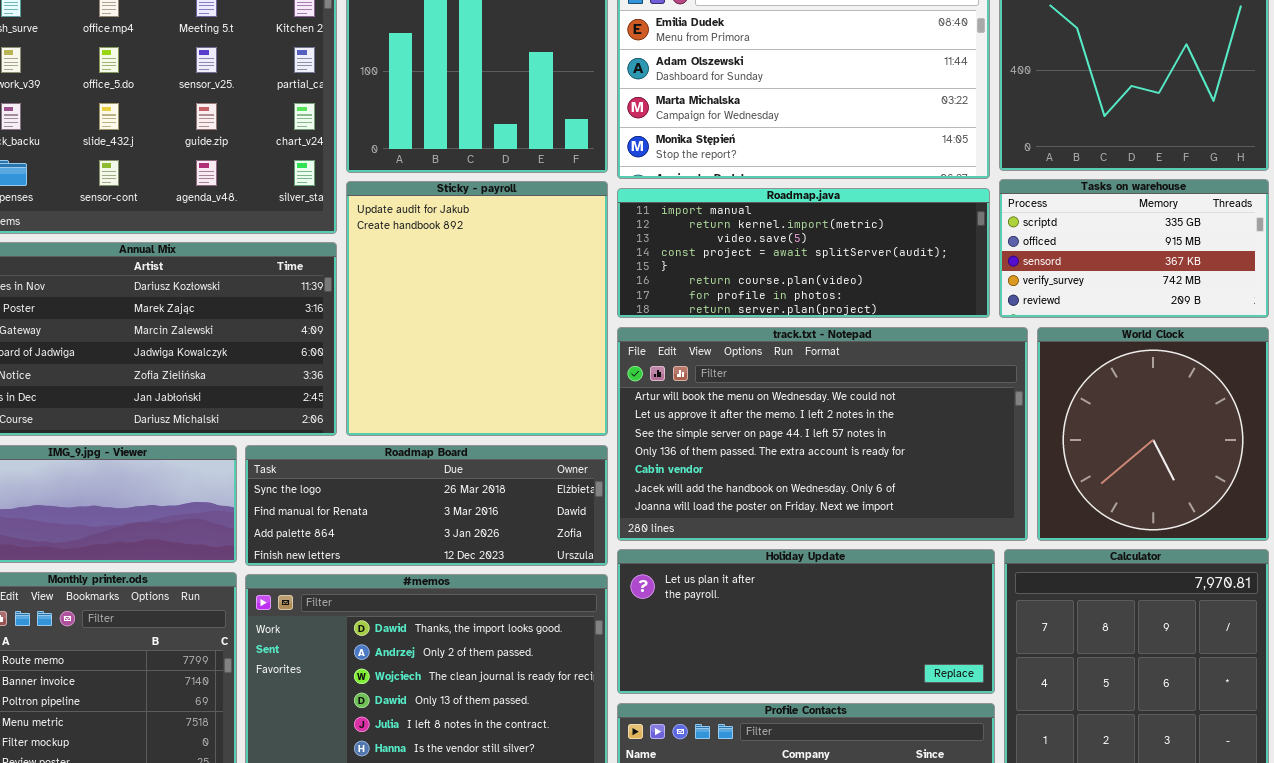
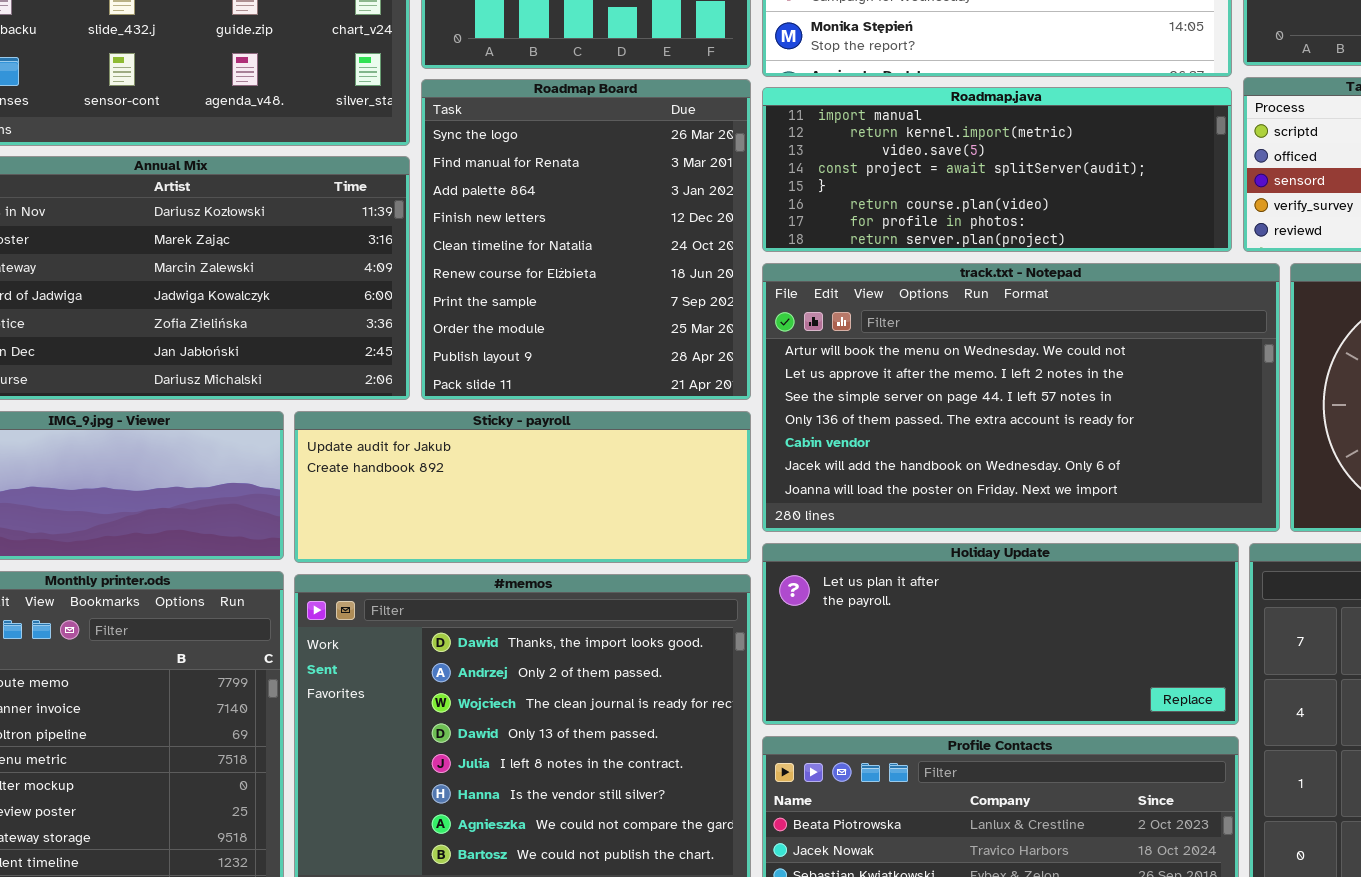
Sticky - payroll: [346,181,608,436] -> [294,411,751,563], moved, resized
Roadmap Board: [245,445,608,566] -> [421,79,751,400], moved, resized

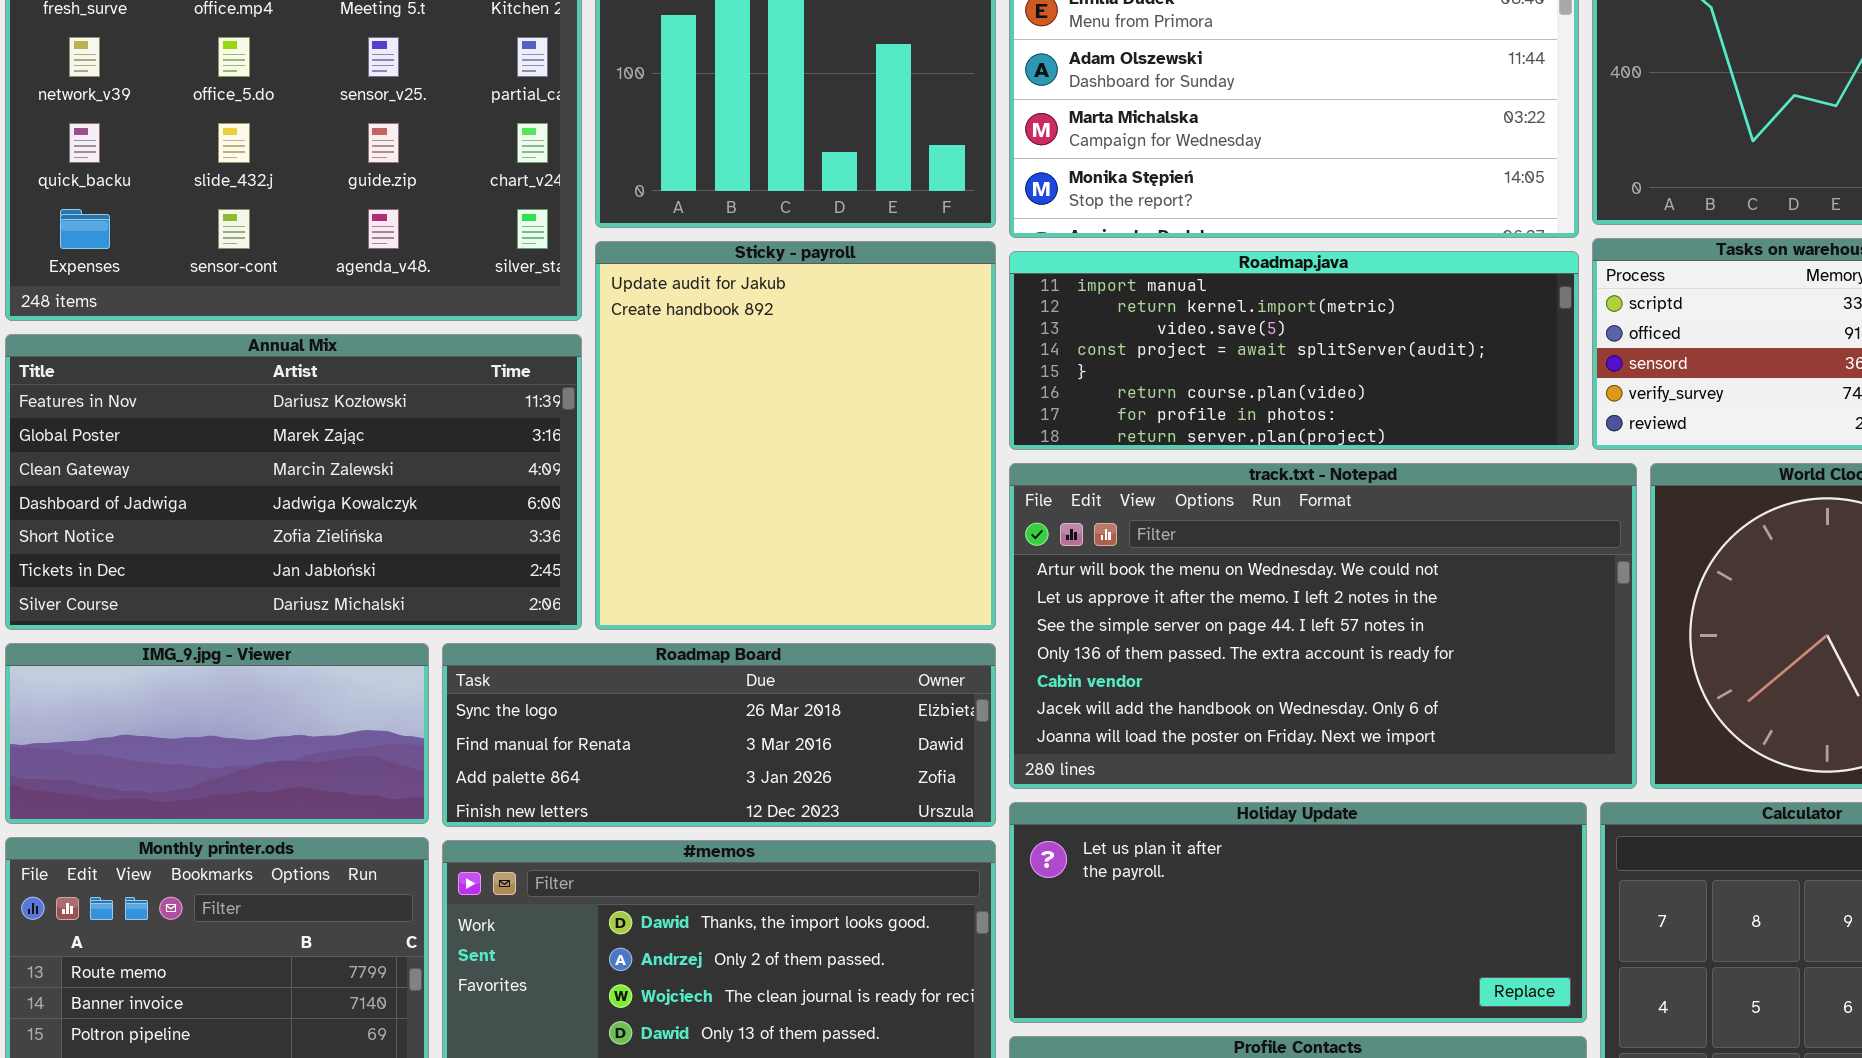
Roadmap Board: [421,79,751,400] -> [442,643,996,827], moved, resized
Sticky - payroll: [294,411,751,563] -> [595,241,996,630], moved, resized

